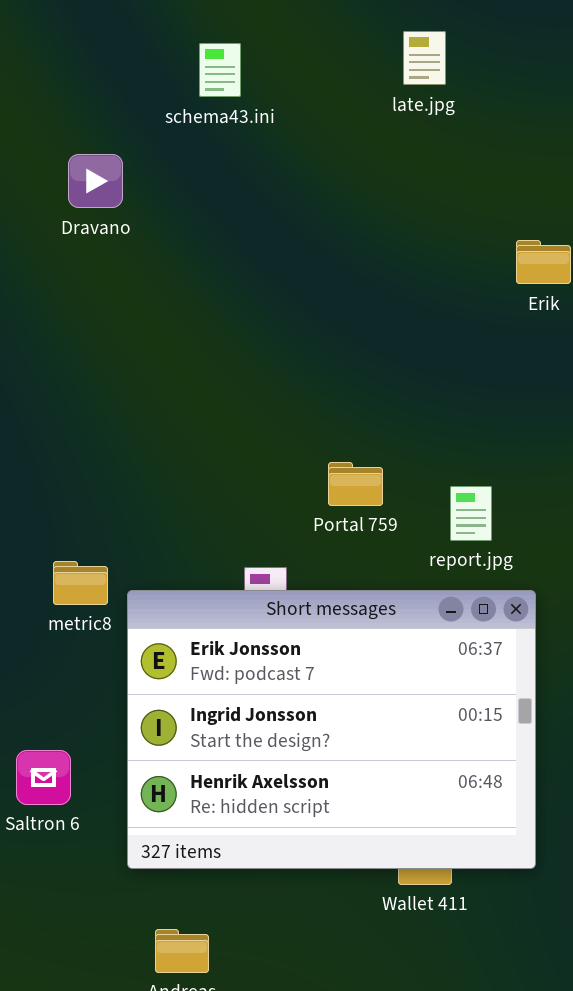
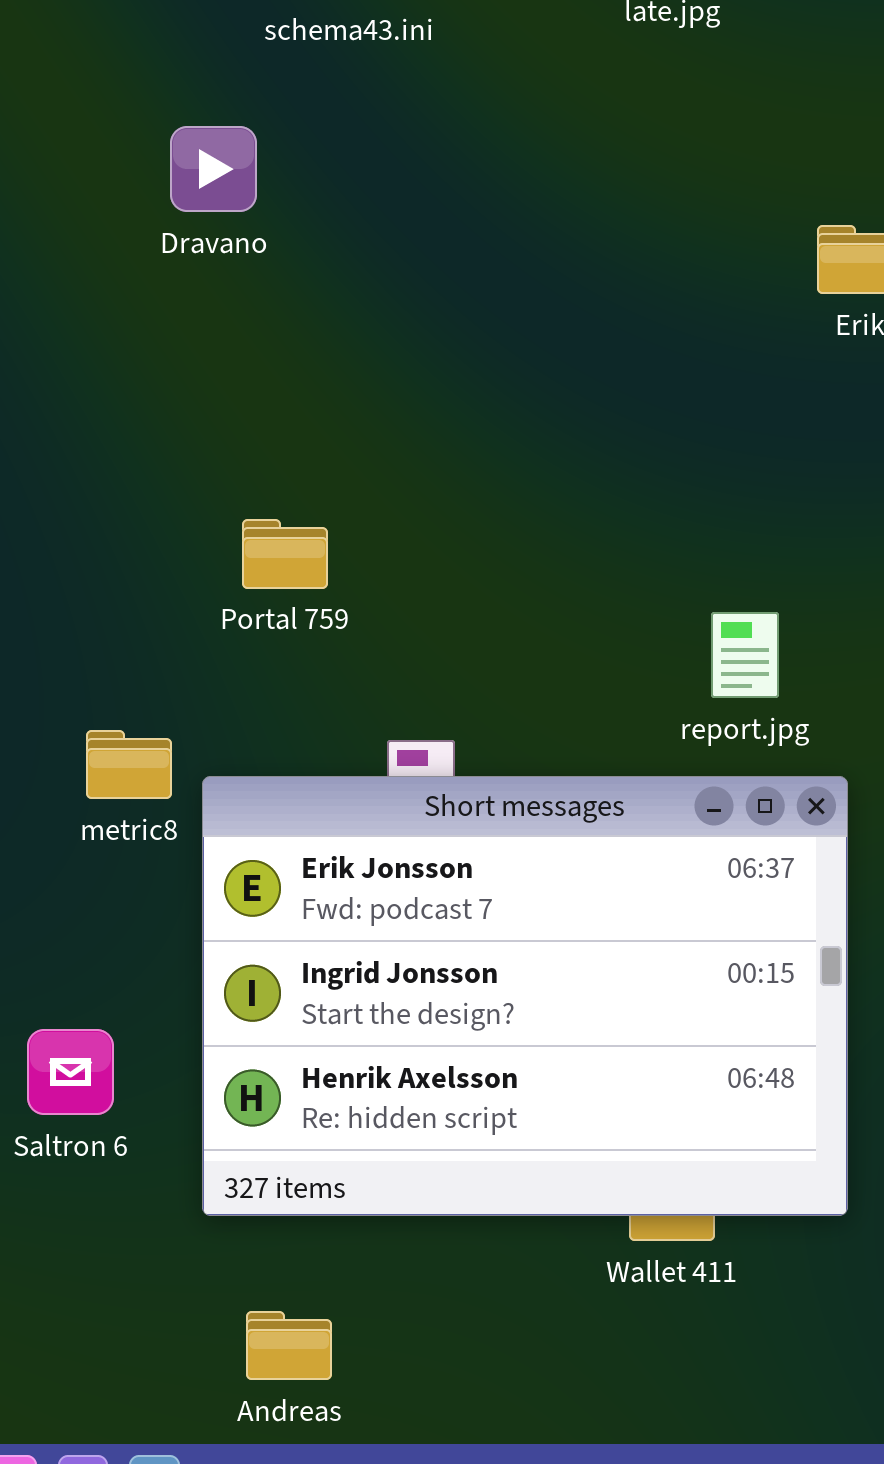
Dravano: [68,154,123,208] -> [170,126,257,212], moved
Portal 759: [328,462,383,506] -> [242,519,328,589], moved

